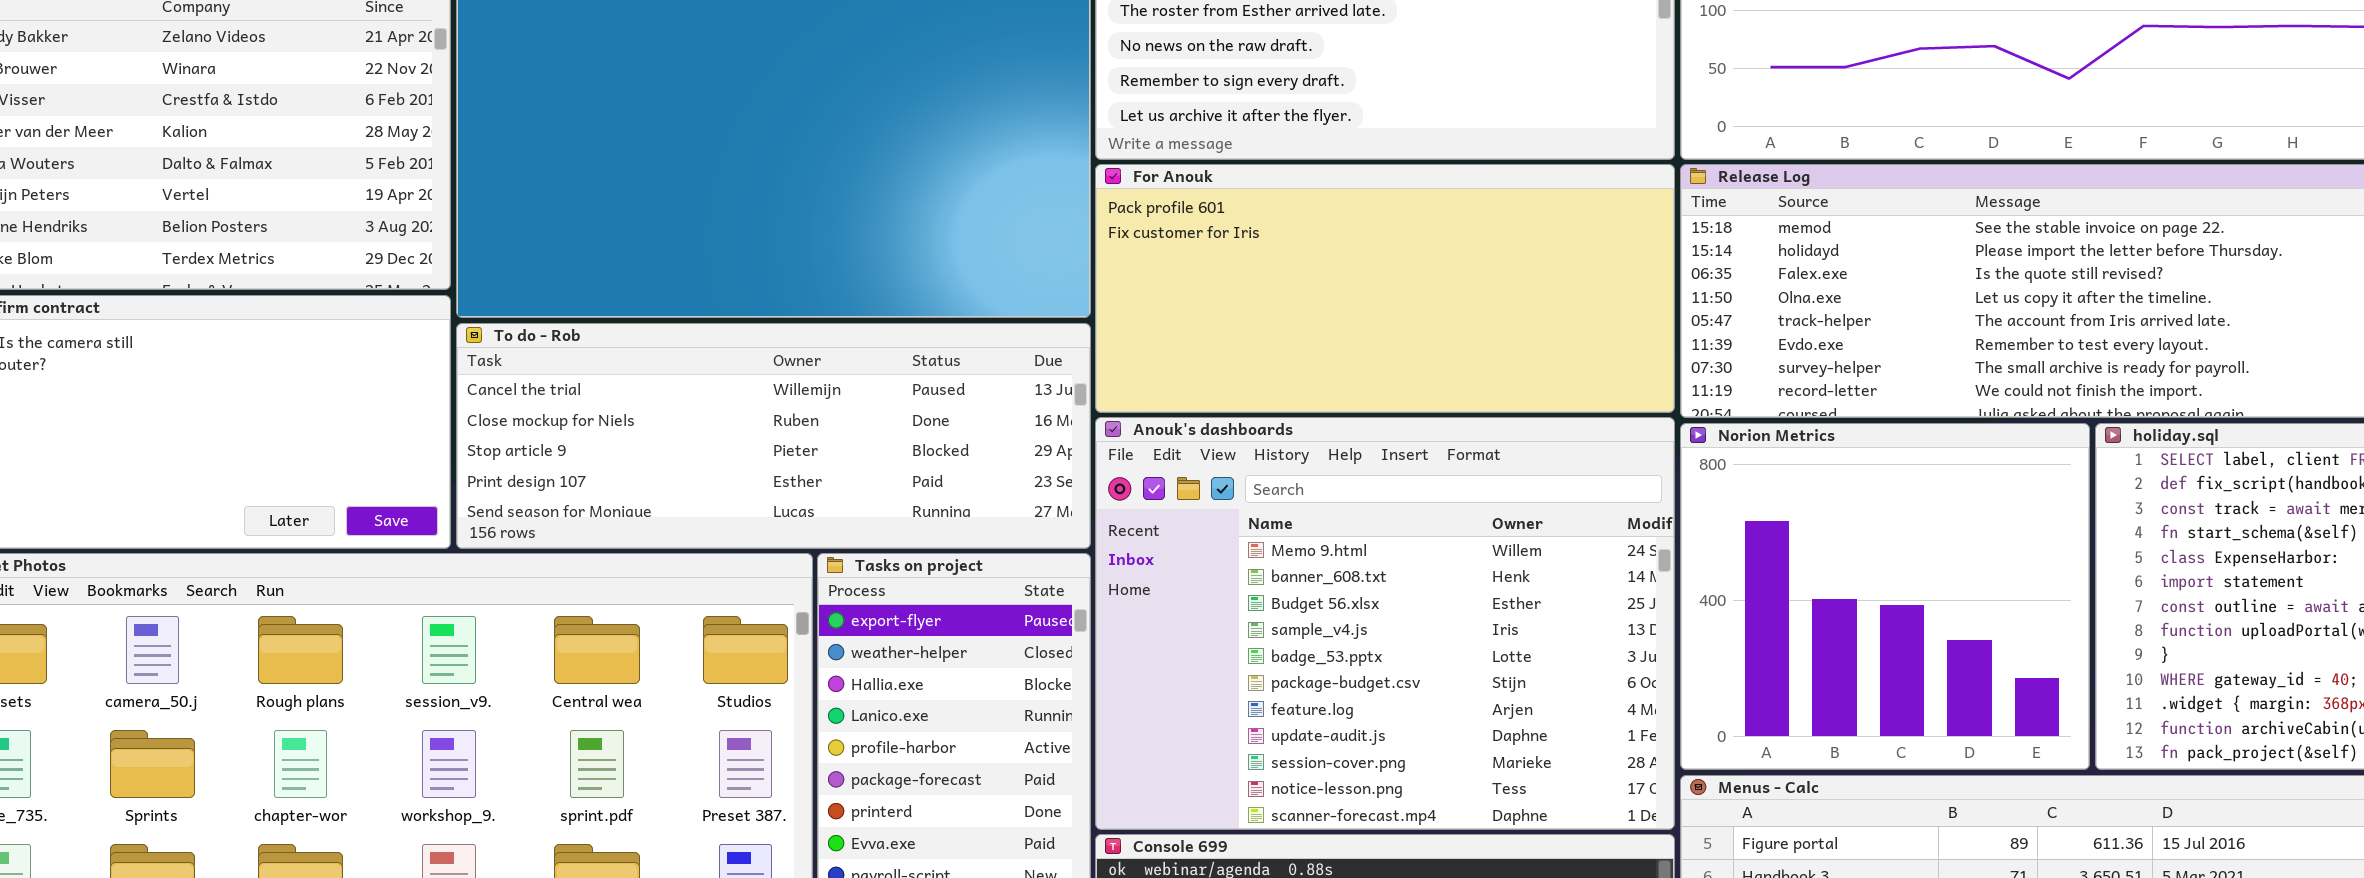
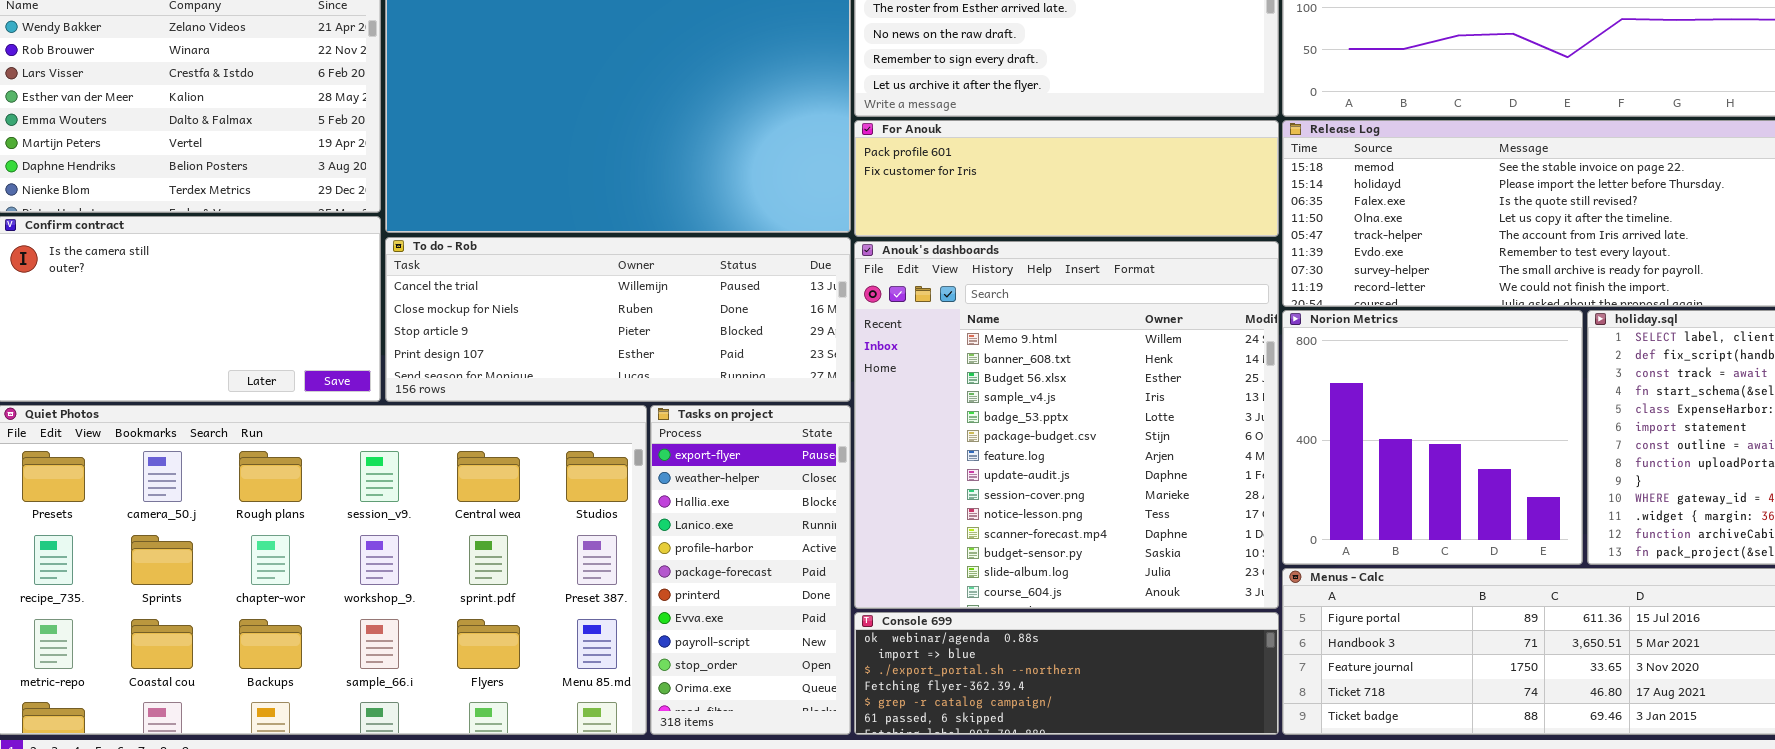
For Anouk: [1095,164,1675,413] -> [854,120,1279,237], resized
Anouk's dashboards: [1095,417,1675,830] -> [854,241,1279,609], resized

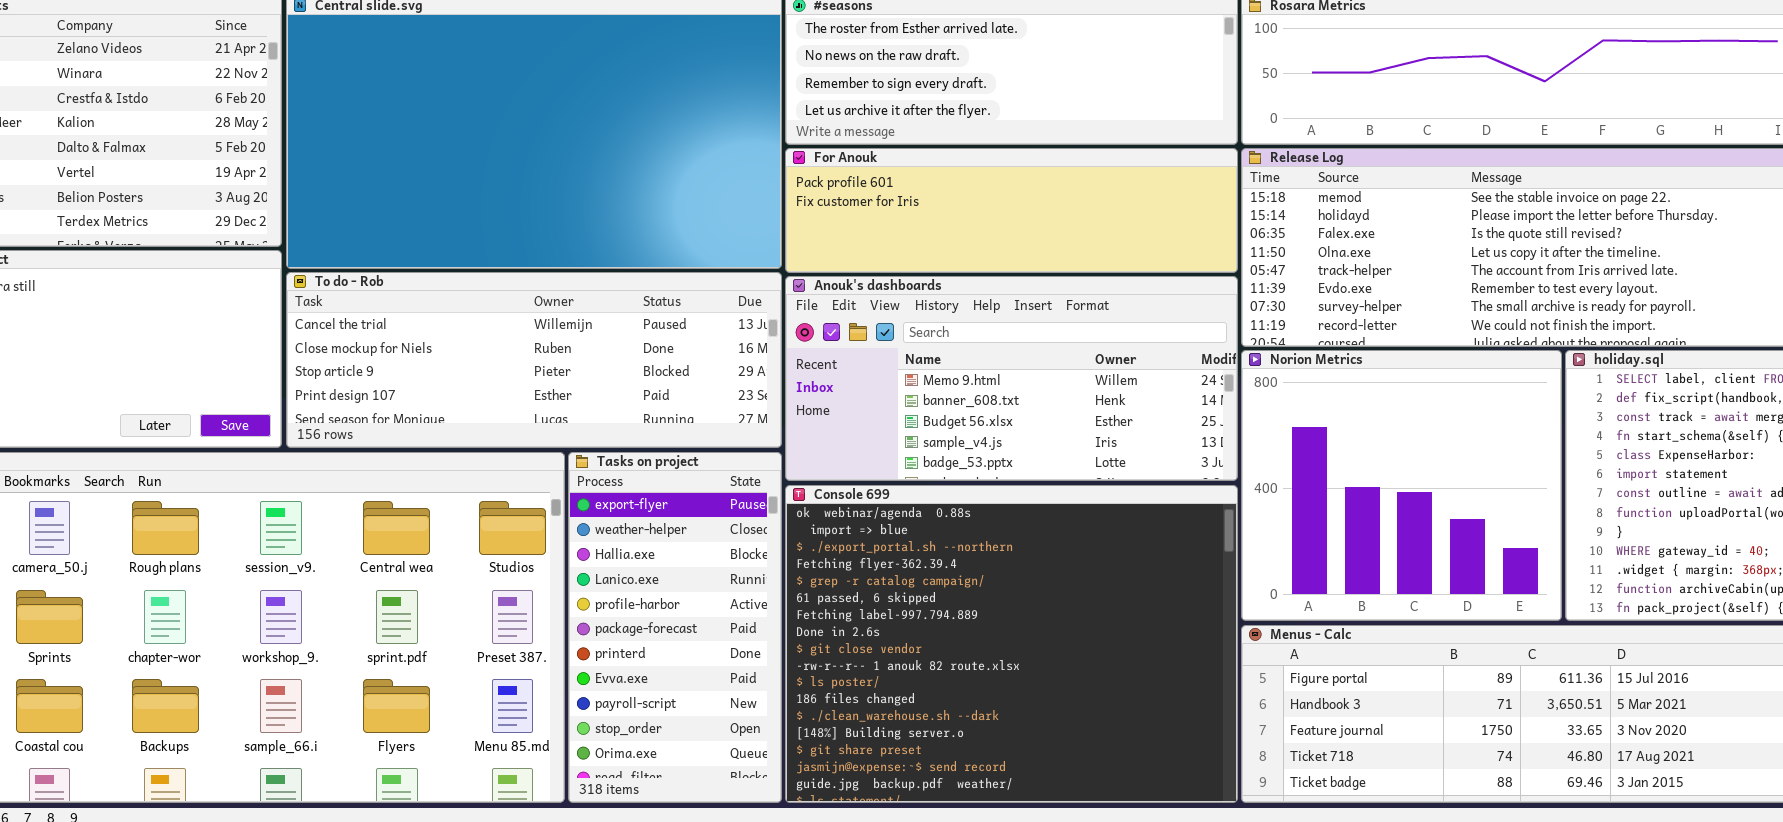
Anouk's dashboards: [854,241,1279,609] -> [785,276,1238,481], resized
Console 699: [854,612,1279,735] -> [785,485,1238,803], resized

